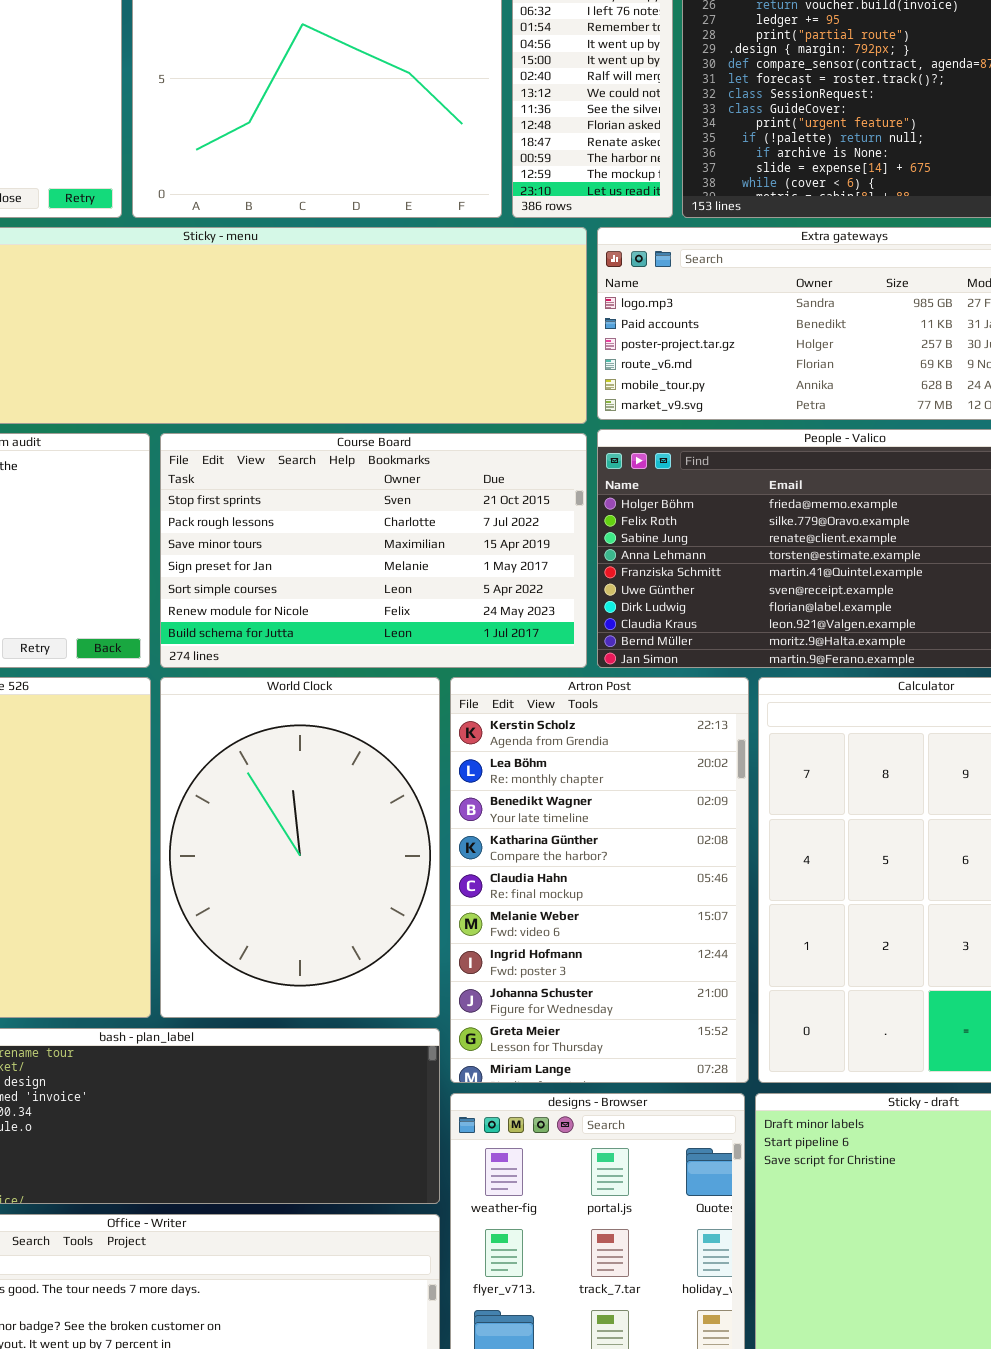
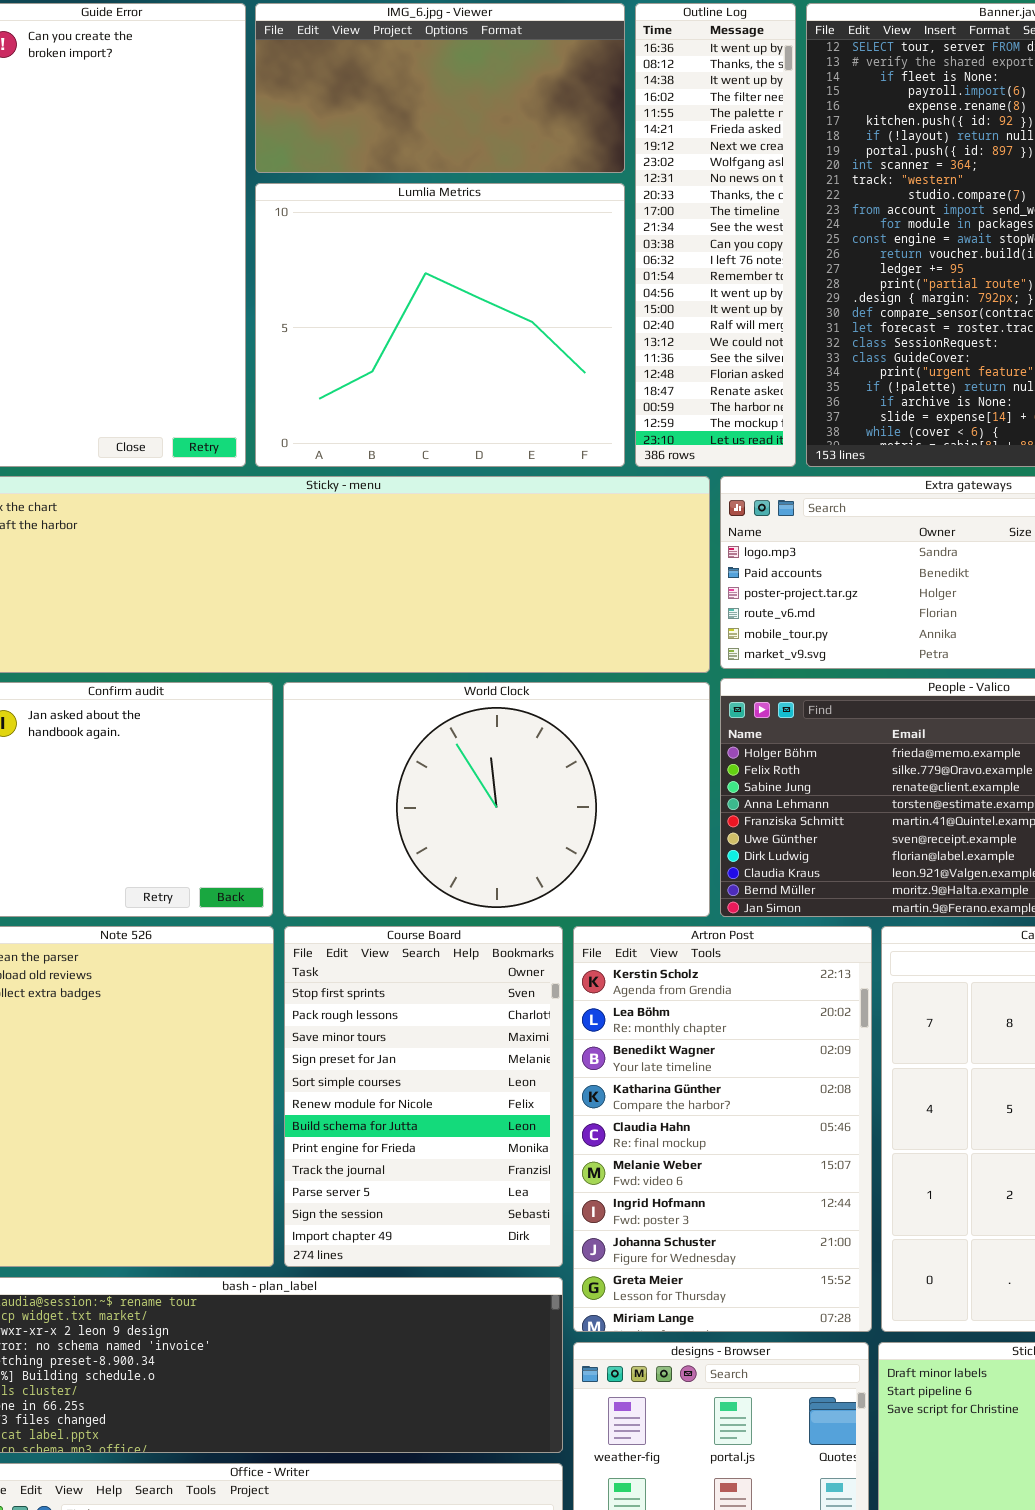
Course Board: [160,433,587,668] -> [284,926,563,1267], moved, resized
World Clock: [160,677,440,1018] -> [283,682,710,917], moved, resized

